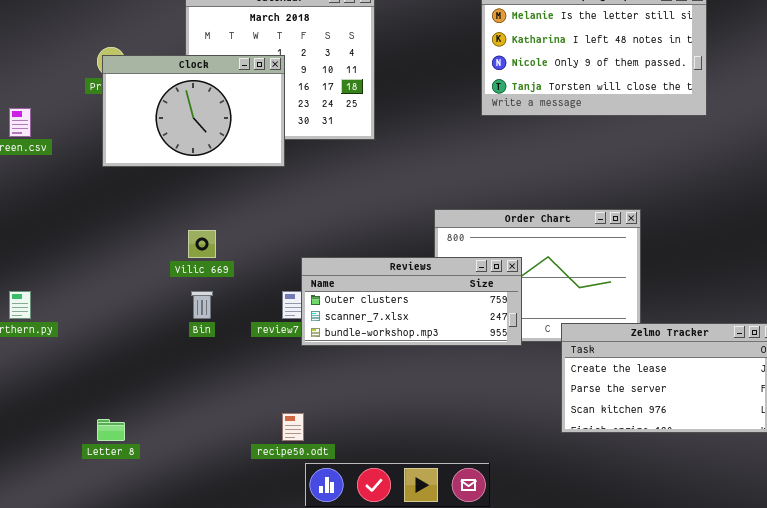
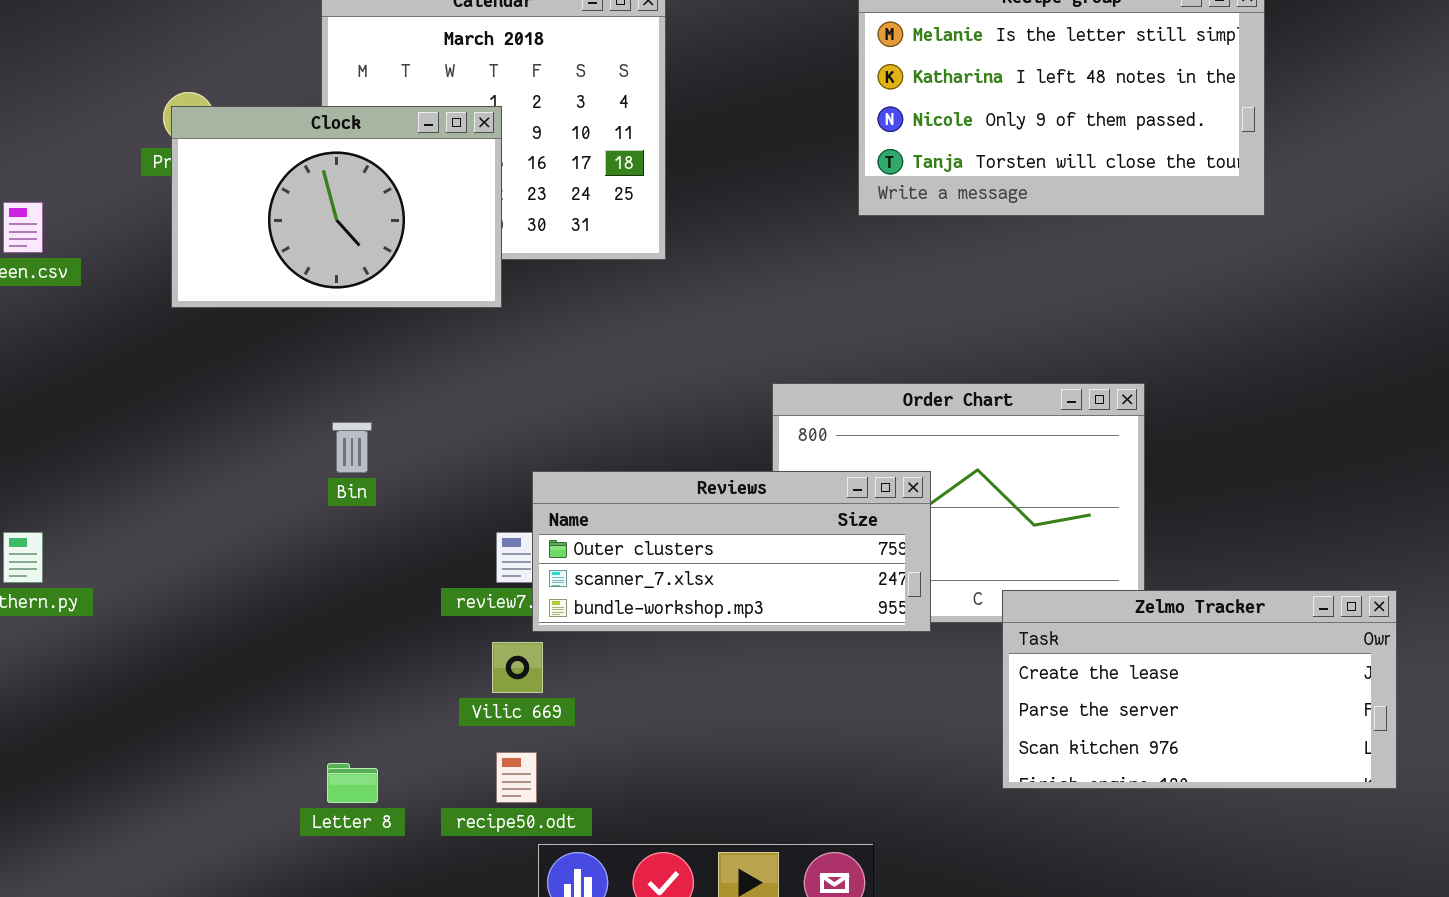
Vilic 669: [188,230,216,258] -> [492,642,543,693], moved
Bin: [191,291,213,319] -> [332,422,372,473], moved
Letter 8: [97,419,125,441] -> [327,763,378,803], moved

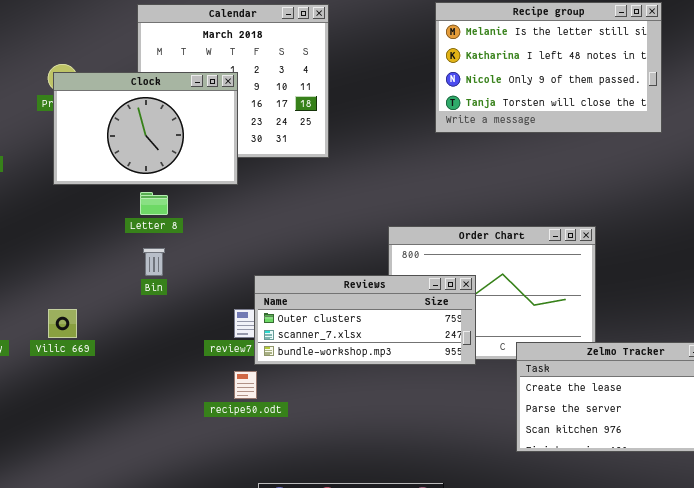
Vilic 669: [492,642,543,693] -> [48,309,77,338], moved
recipe50.odt: [496,752,537,803] -> [234,371,257,399], moved
Letter 8: [327,763,378,803] -> [140,192,168,215], moved

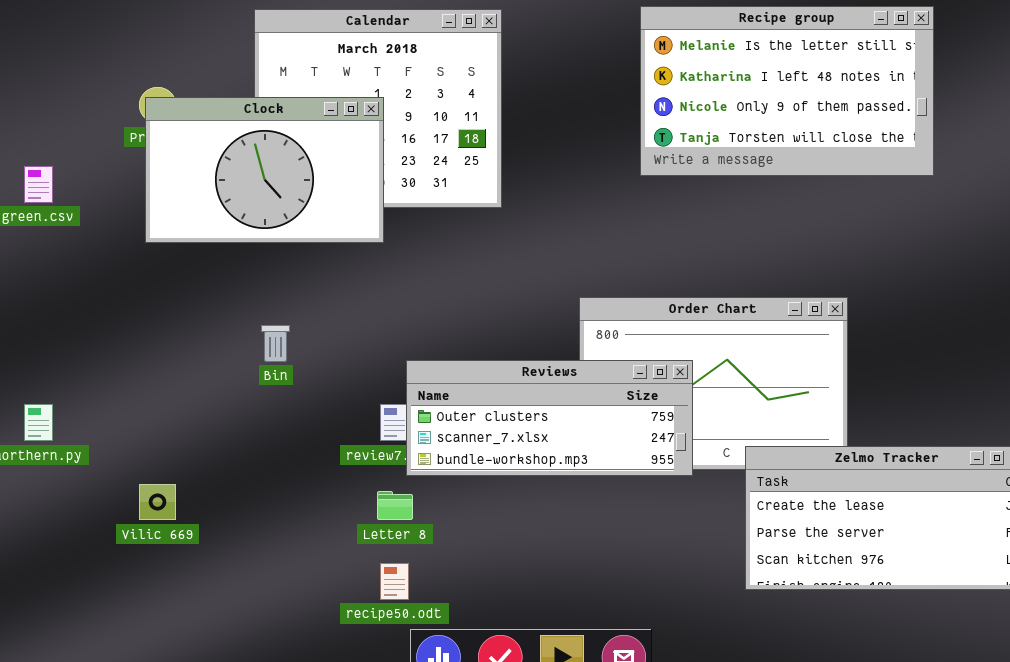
Letter 8: [140,192,168,215] -> [377,491,413,520], moved
Vilic 669: [48,309,77,338] -> [139,484,176,520], moved
recipe50.odt: [234,371,257,399] -> [380,563,409,600], moved

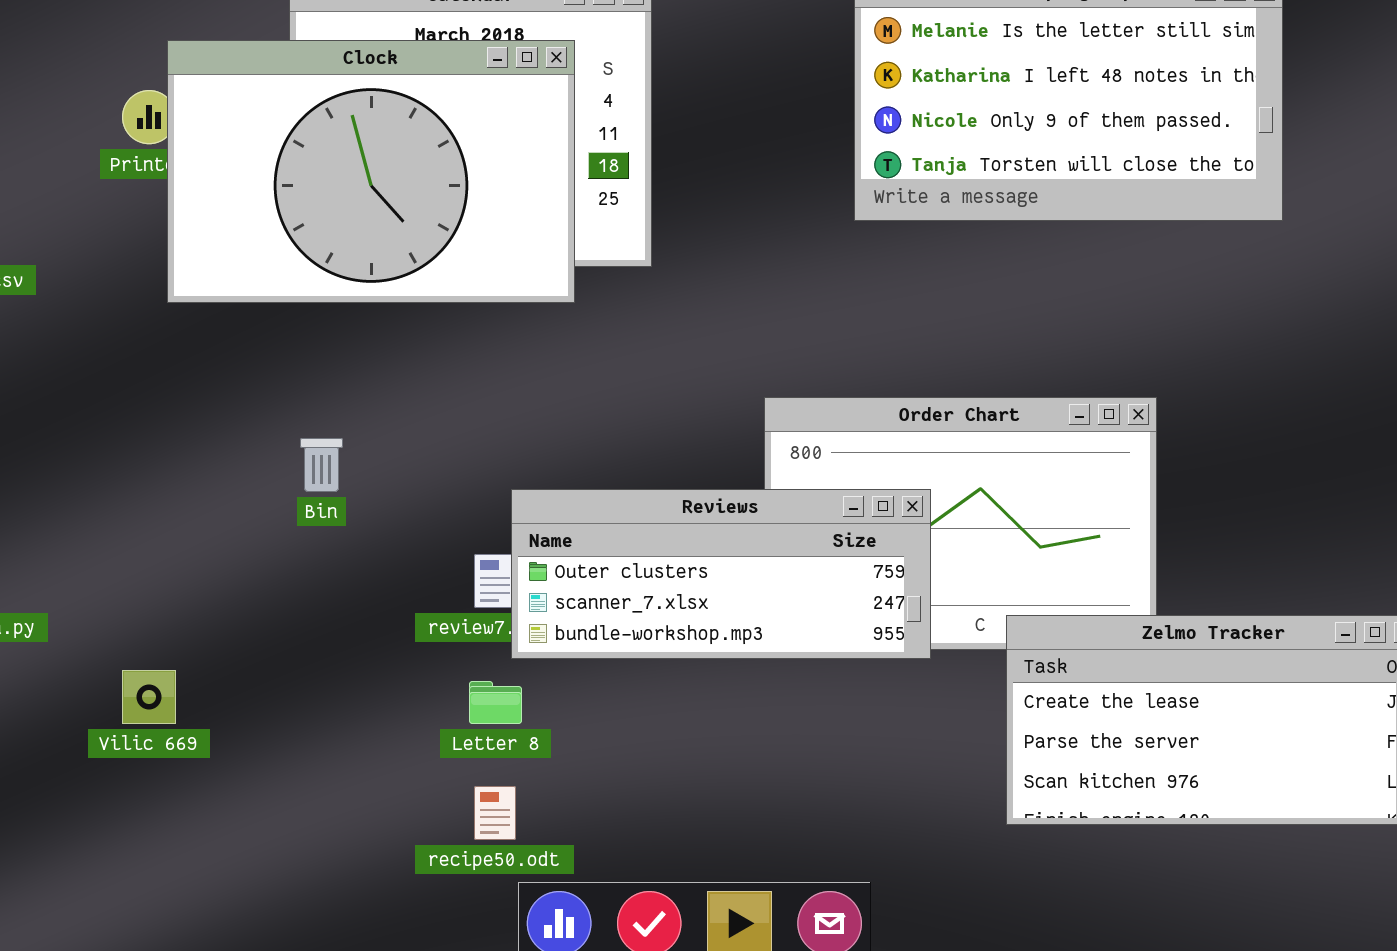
Clock: [145,97,384,243] -> [167,40,575,303], moved, resized

